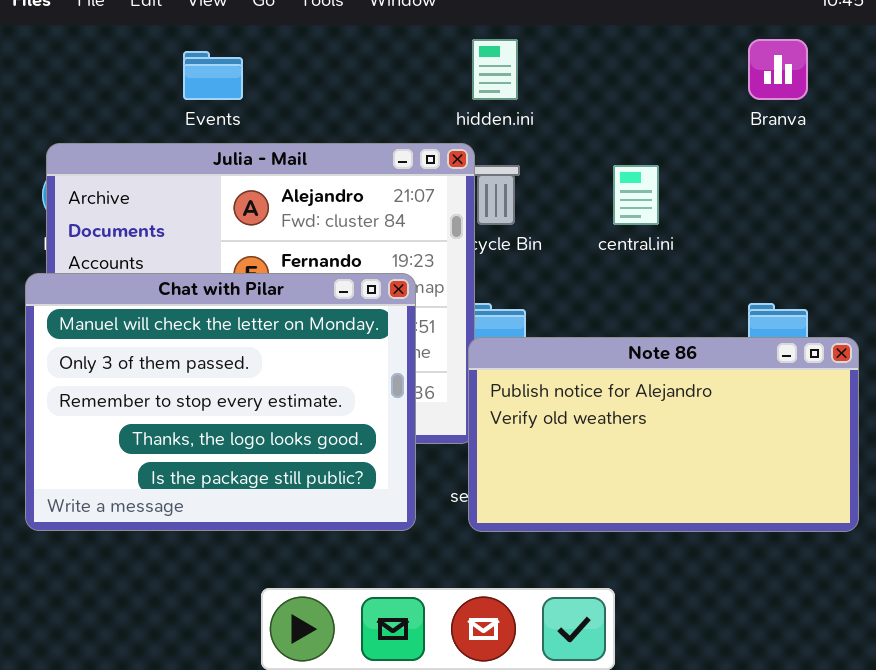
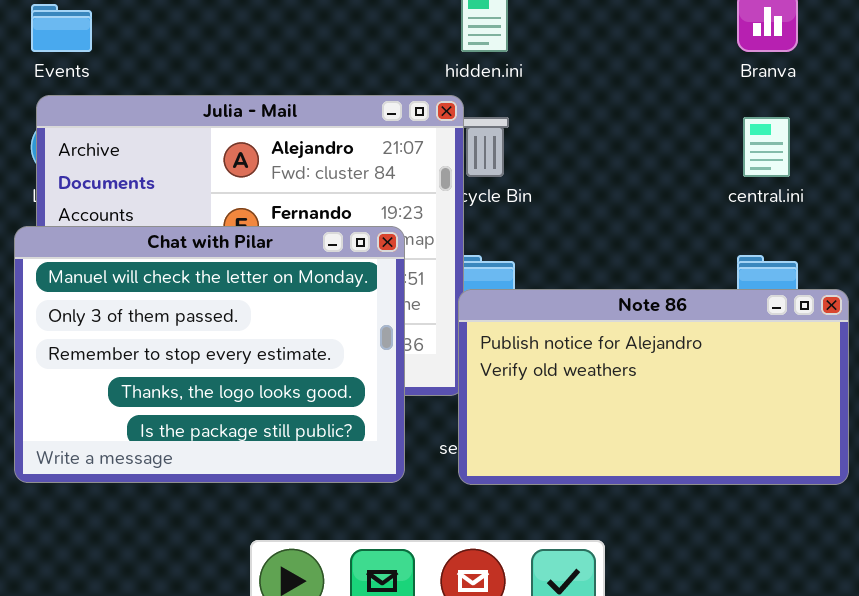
Events: [183,51,243,100] -> [31,4,92,52], moved
central.ini: [613,165,659,225] -> [743,117,790,177], moved

